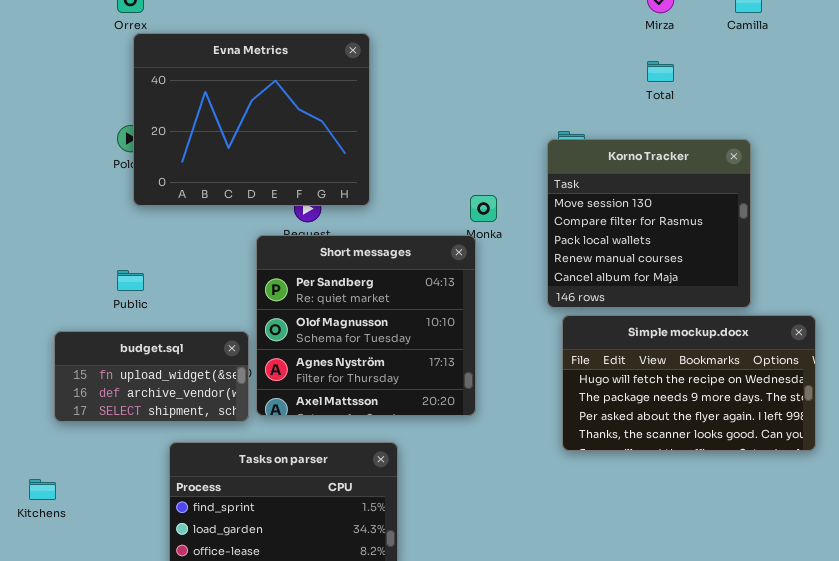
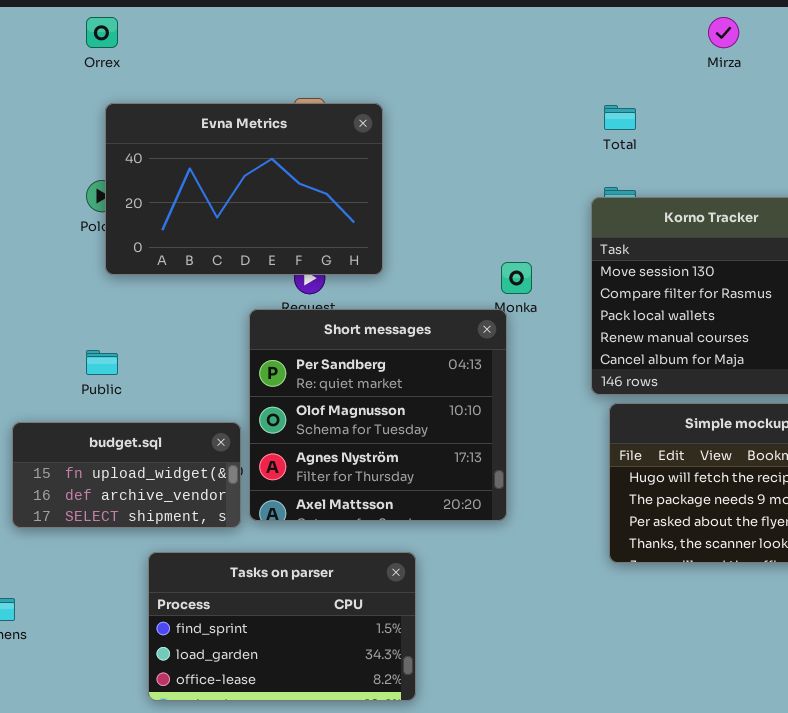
Evna Metrics: [133,33,370,206] -> [105,103,383,275], resized
Total: [647,61,674,82] -> [604,105,636,130], moved

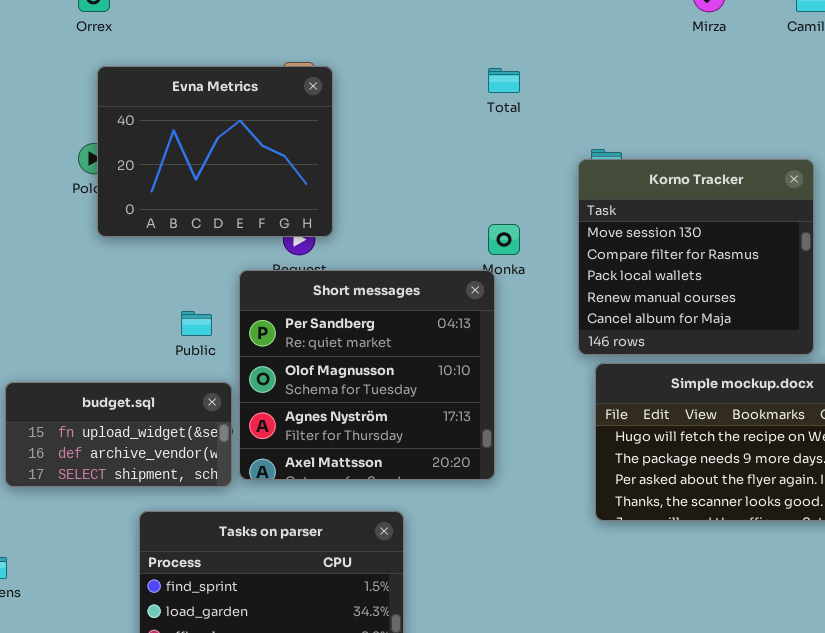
Evna Metrics: [105,103,383,275] -> [97,66,333,237], resized
Total: [604,105,636,130] -> [488,68,520,93], moved
Public: [86,350,118,375] -> [181,311,212,336], moved

